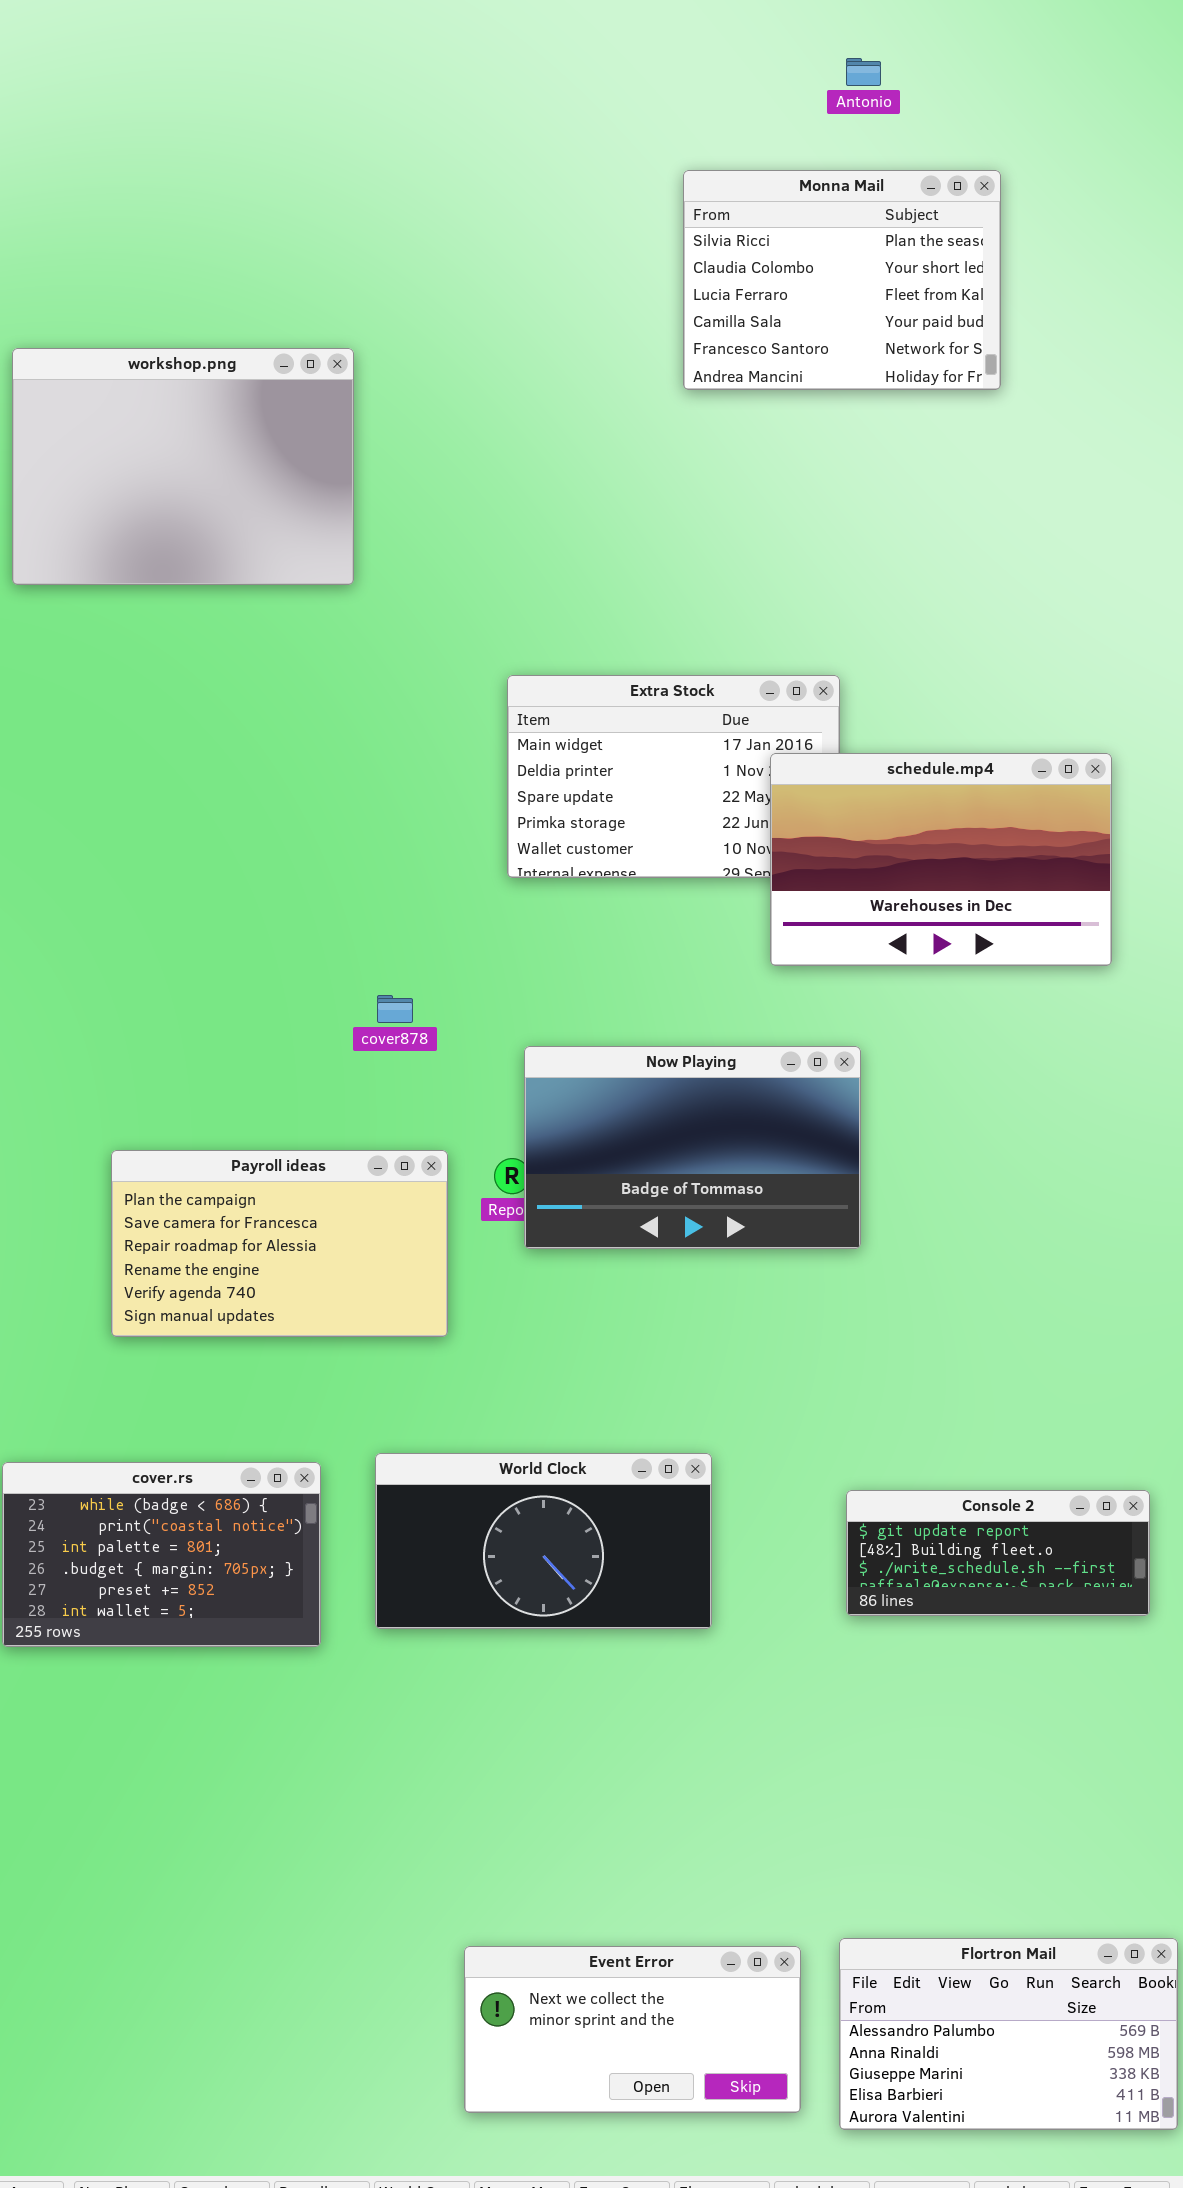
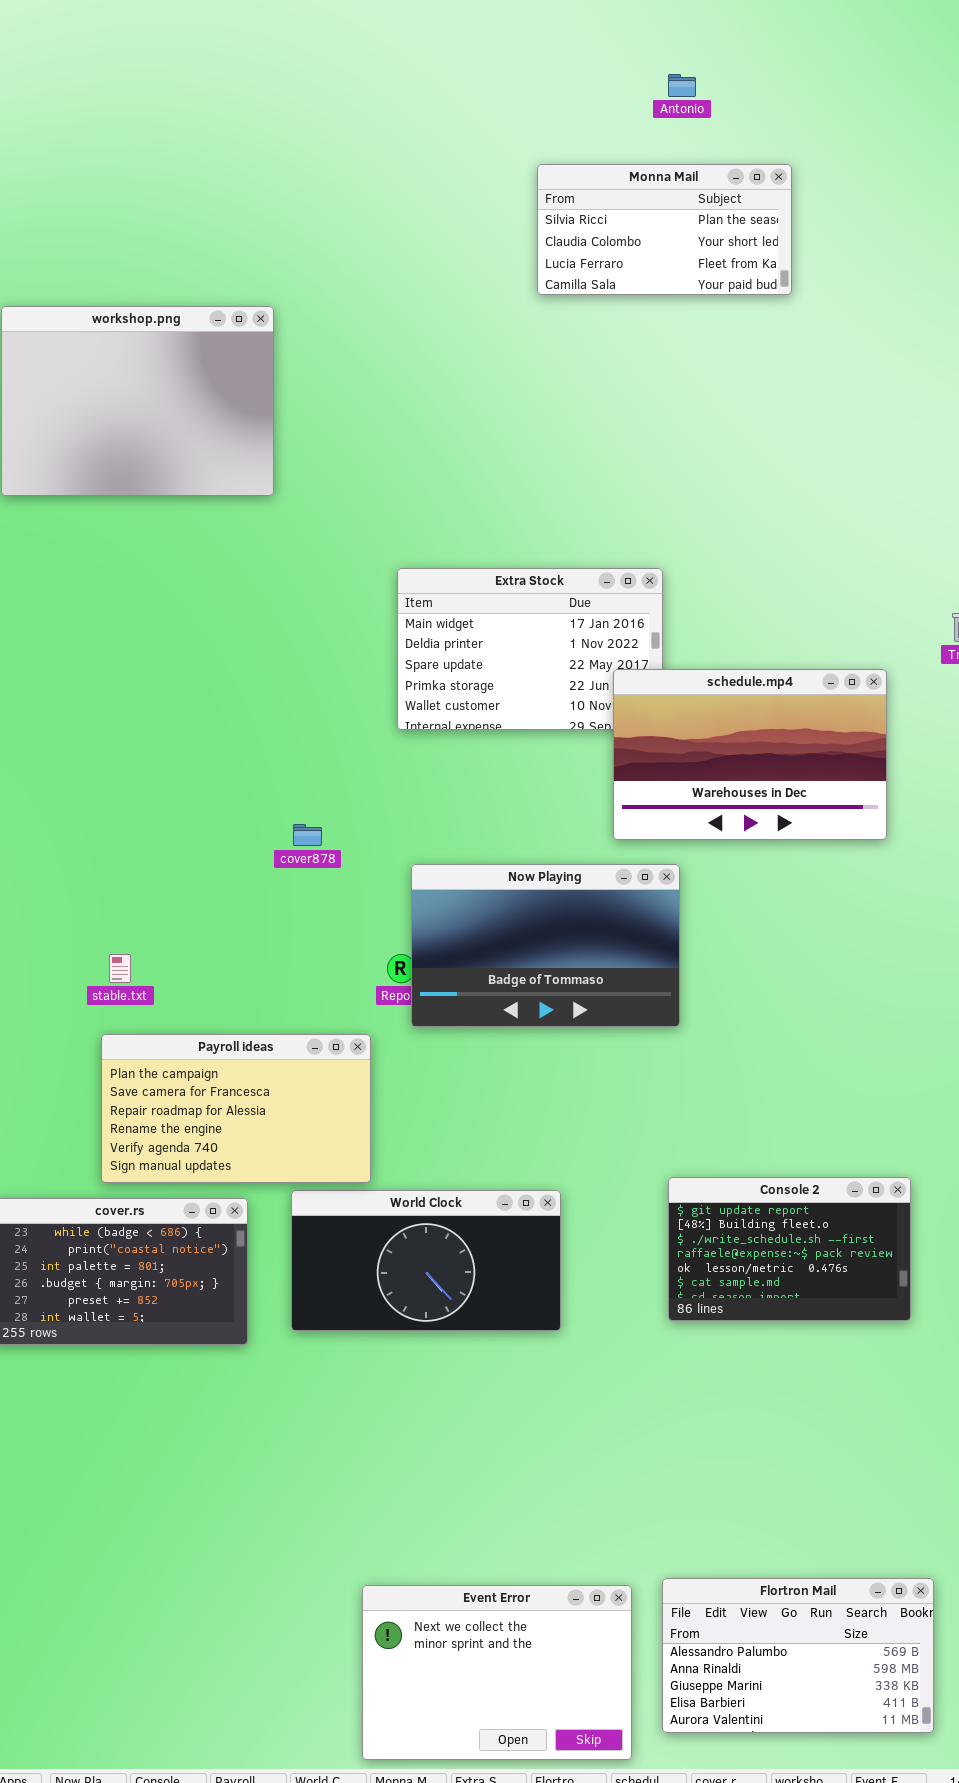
Monna Mail: [683,170,1001,390] -> [537,164,792,295], resized
schedule.mp4: [770,753,1112,966] -> [613,669,887,840], moved
Payroll ideas: [111,1150,448,1337] -> [101,1034,371,1183], moved
Console 2: [846,1490,1150,1616] -> [668,1177,911,1321], resized
Event Error: [464,1946,801,2113] -> [362,1585,632,1760], resized

